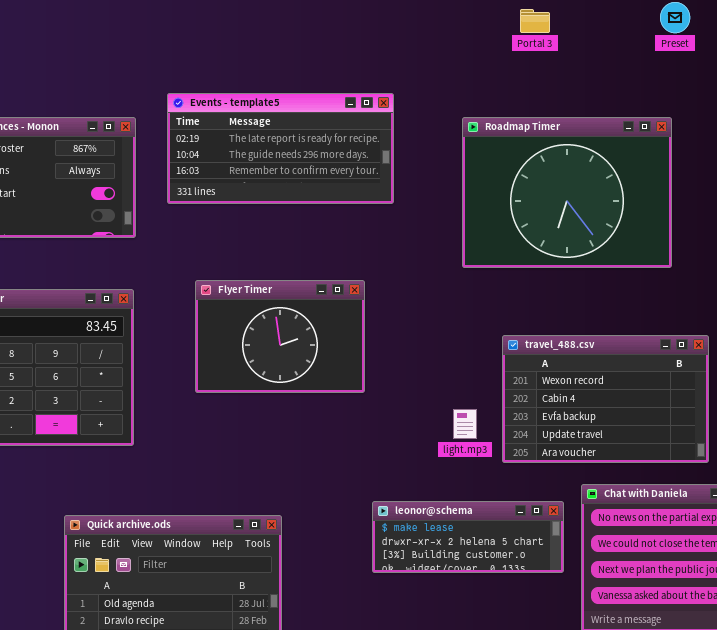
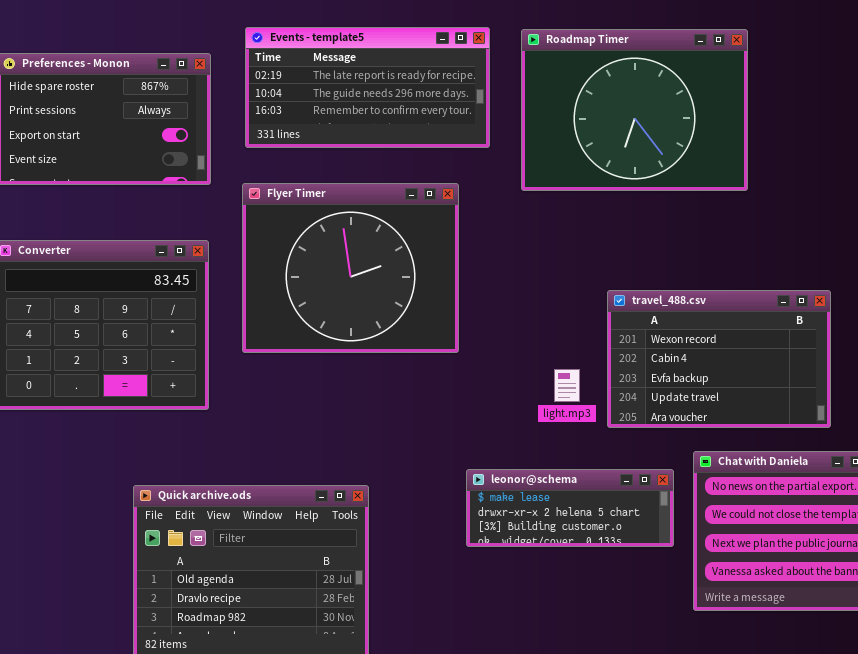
Roadmap Timer: [462,117,672,268] -> [521,29,748,191], moved
Flyer Timer: [195,280,365,393] -> [242,183,459,353], resized

